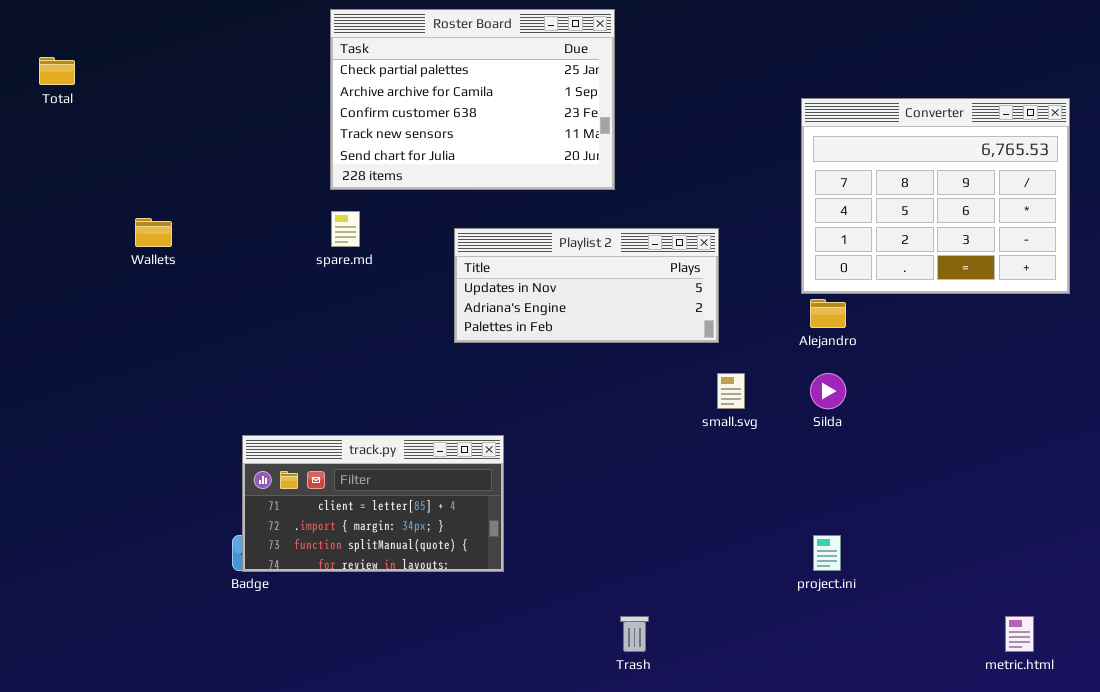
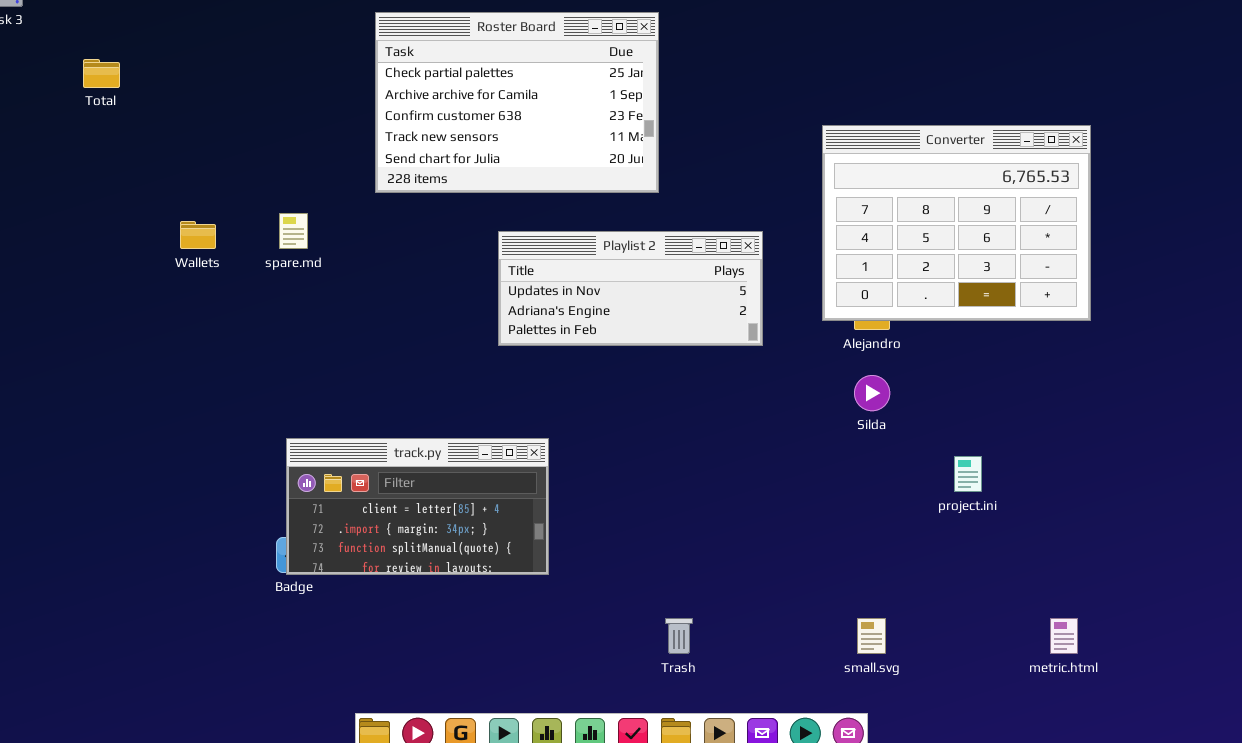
Converter: [801,98,1070,294] -> [822,125,1091,321], moved
spare.md: [331,211,360,247] -> [279,213,308,249], moved
small.svg: [717,373,745,409] -> [857,618,886,654], moved
project.ini: [813,535,841,571] -> [954,456,982,492], moved

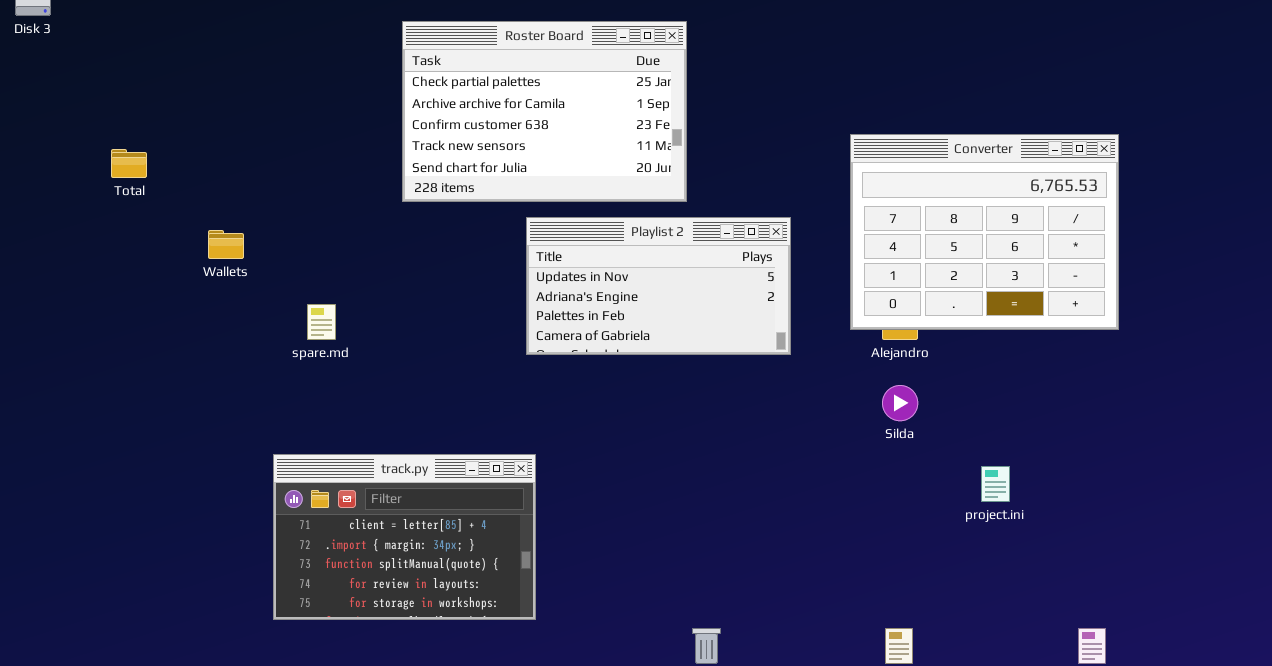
Total: [83,59,120,88] -> [111,149,147,178], moved
spare.md: [279,213,308,249] -> [307,304,336,340], moved
Playlist 2: [498,231,763,346] -> [526,217,791,355], resized
track.py: [286,438,549,575] -> [273,454,536,620], moved, resized

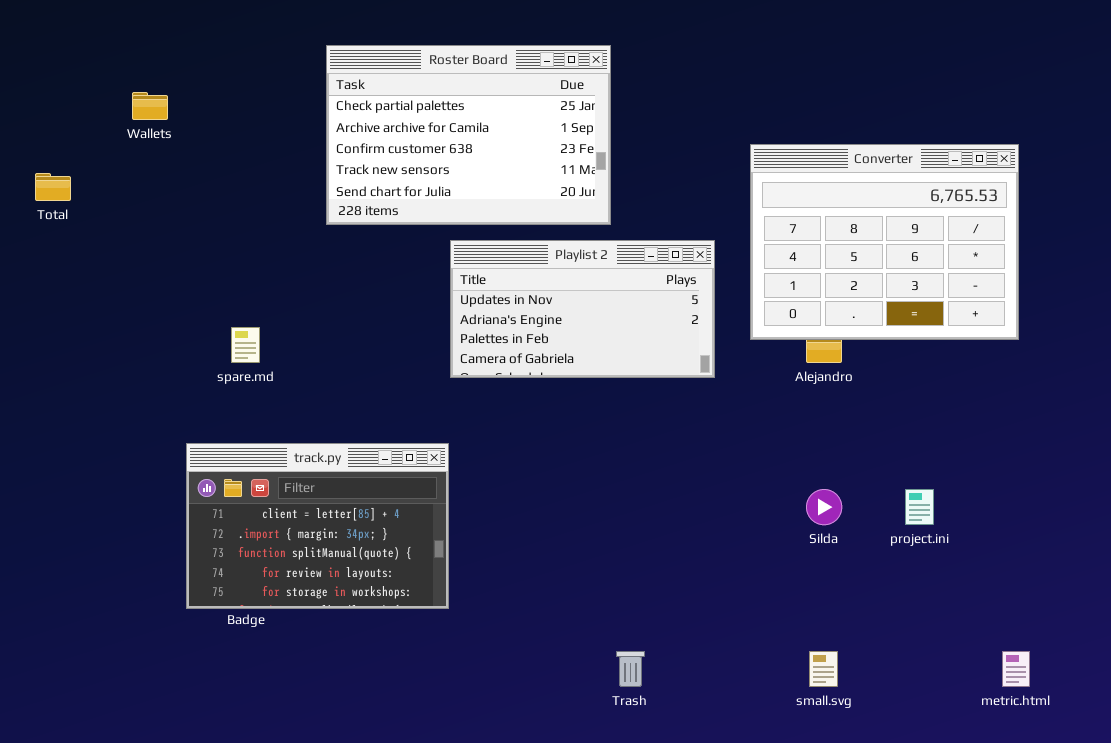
Converter: [850,134,1119,330] -> [750,144,1019,340], moved
Wallets: [208,230,244,259] -> [132,92,168,120], moved
Silda: [882,385,918,421] -> [806,489,842,525], moved
track.py: [273,454,536,620] -> [186,443,449,609], moved

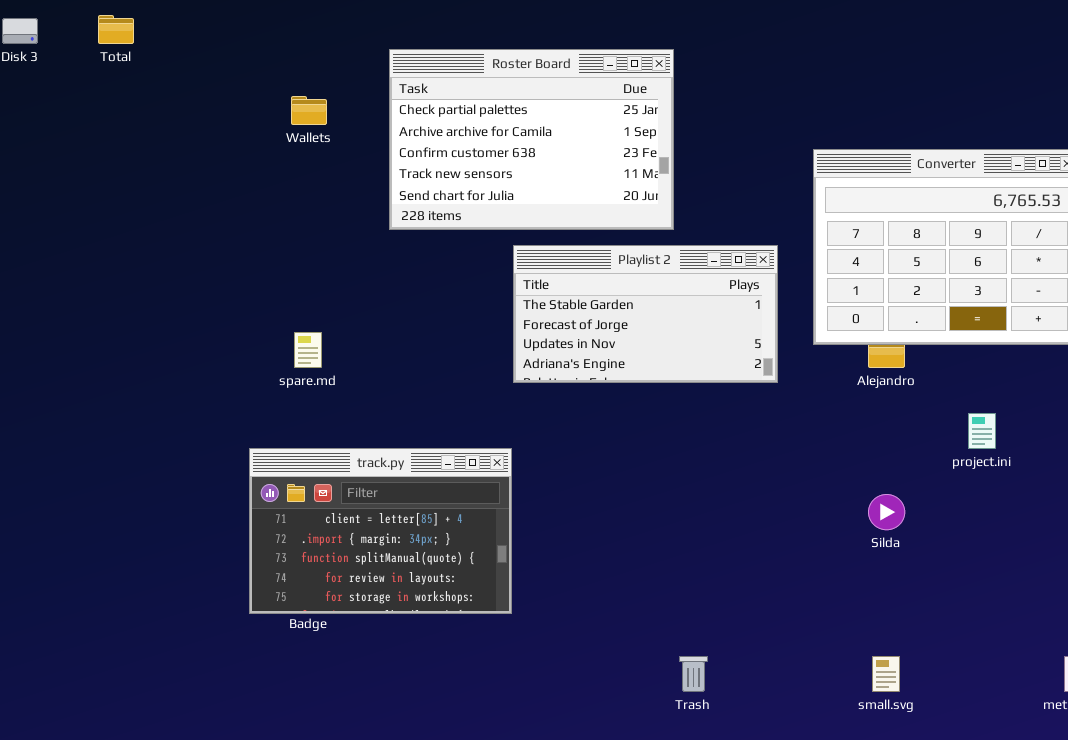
Wallets: [132,92,168,120] -> [291,96,327,125], moved
Total: [35,173,71,201] -> [98,15,134,44], moved
Playlist 2: [450,240,715,378] -> [513,245,778,383], scrolled up 2 rows
project.ini: [905,489,934,525] -> [968,413,996,449], moved

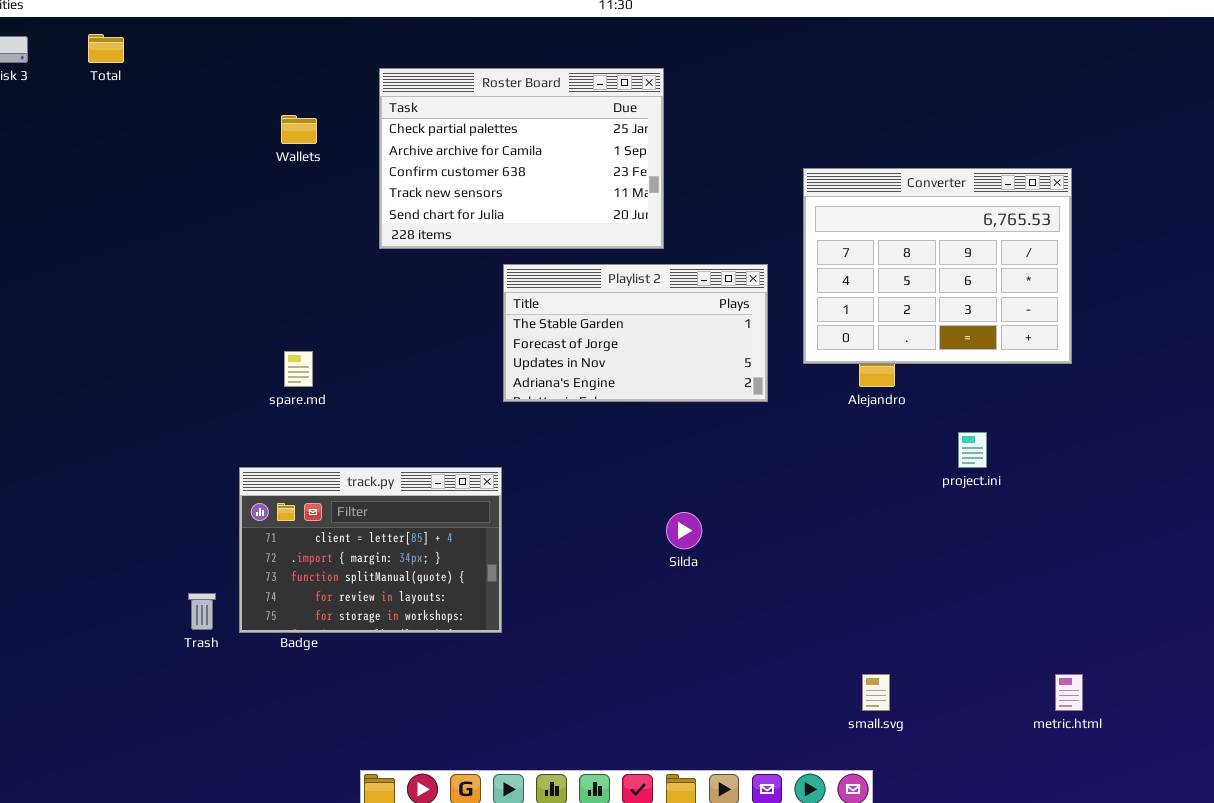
Silda: [868,494,905,530] -> [666,512,702,549], moved
Trash: [679,656,708,692] -> [188,593,216,630], moved

